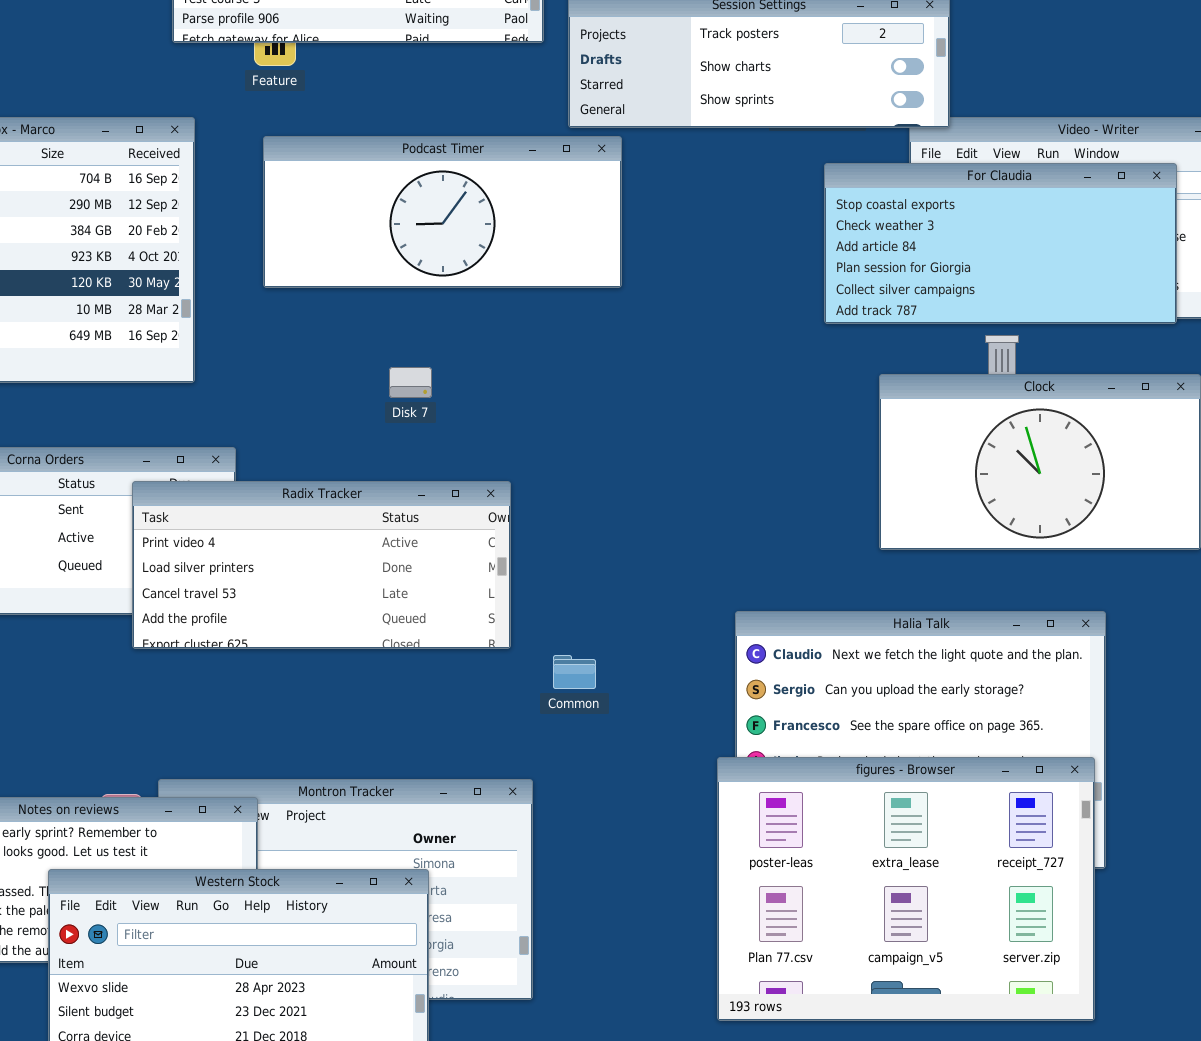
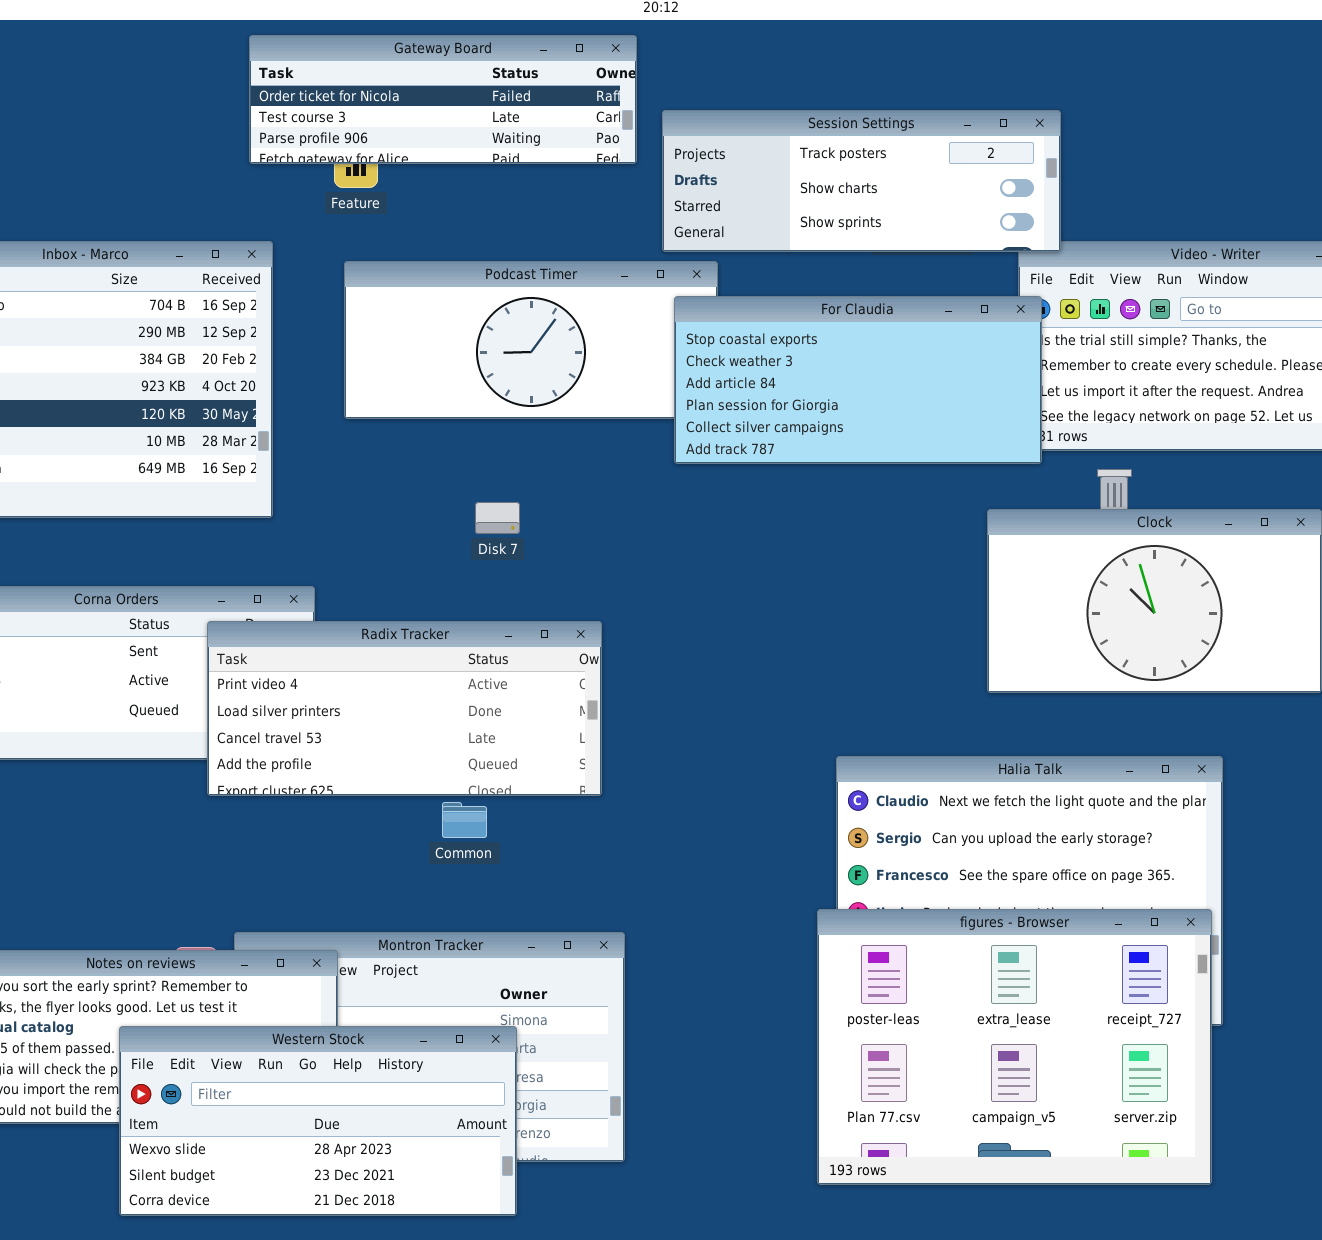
For Claudia: [824,163,1177,324] -> [674,296,1042,464], moved
Common: [553,655,596,689] -> [442,802,487,838], moved

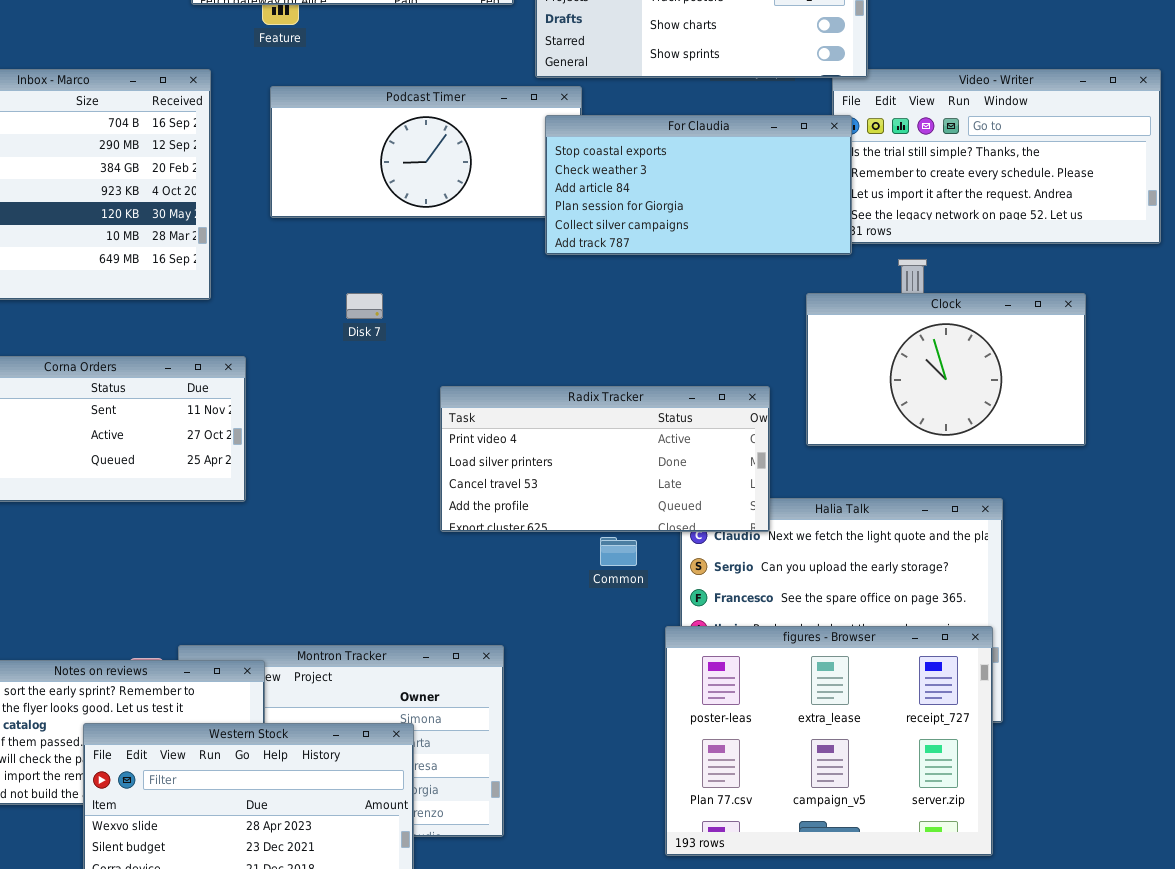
Disk 7: [475,502,520,534] -> [346,293,383,319], moved
Radix Tracker: [207,621,602,796] -> [440,386,770,532], moved
Common: [442,802,487,838] -> [600,537,637,566], moved

